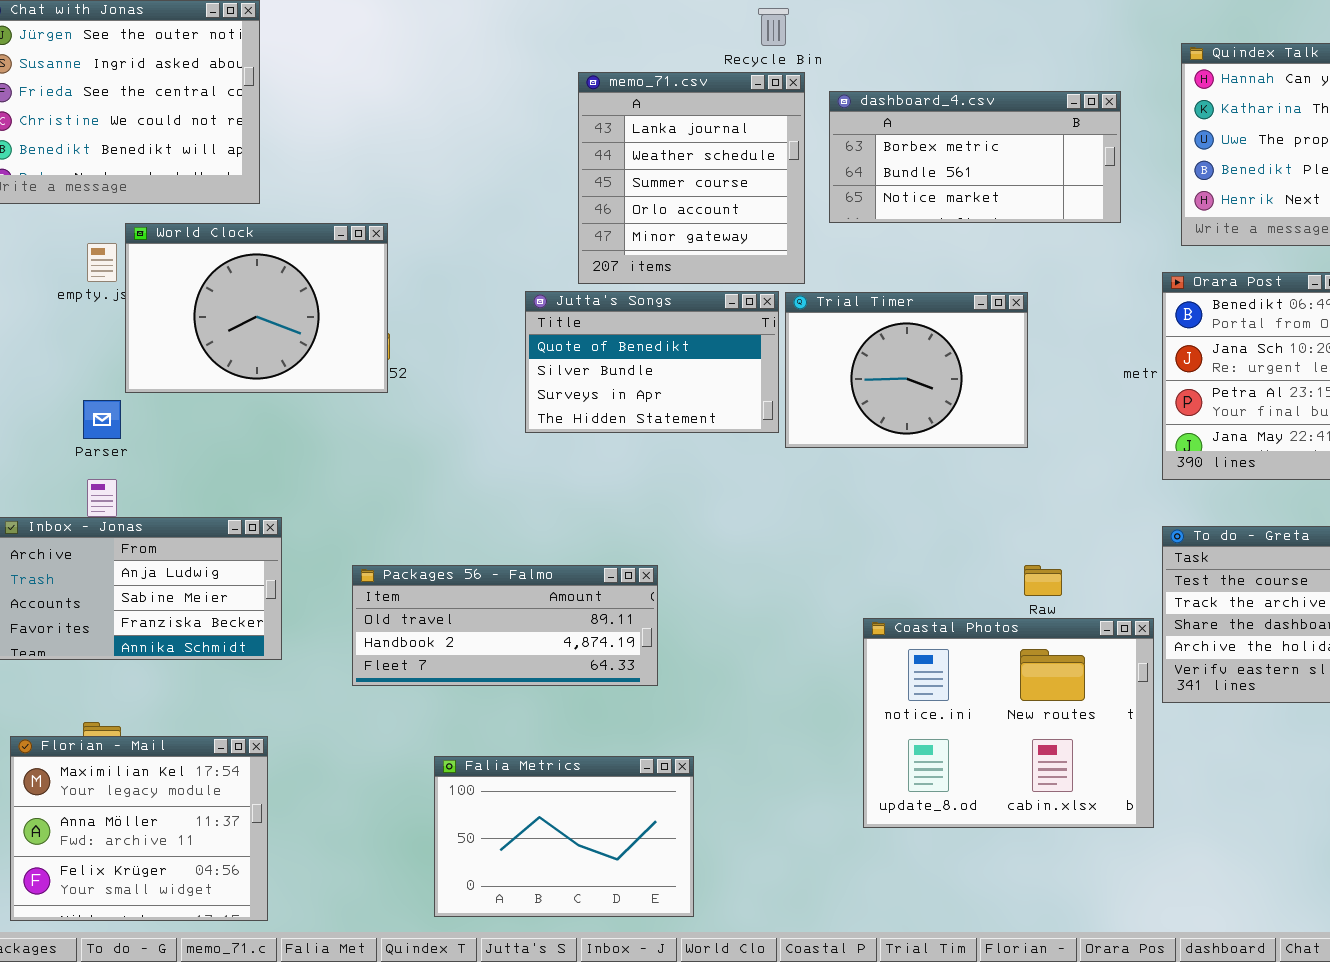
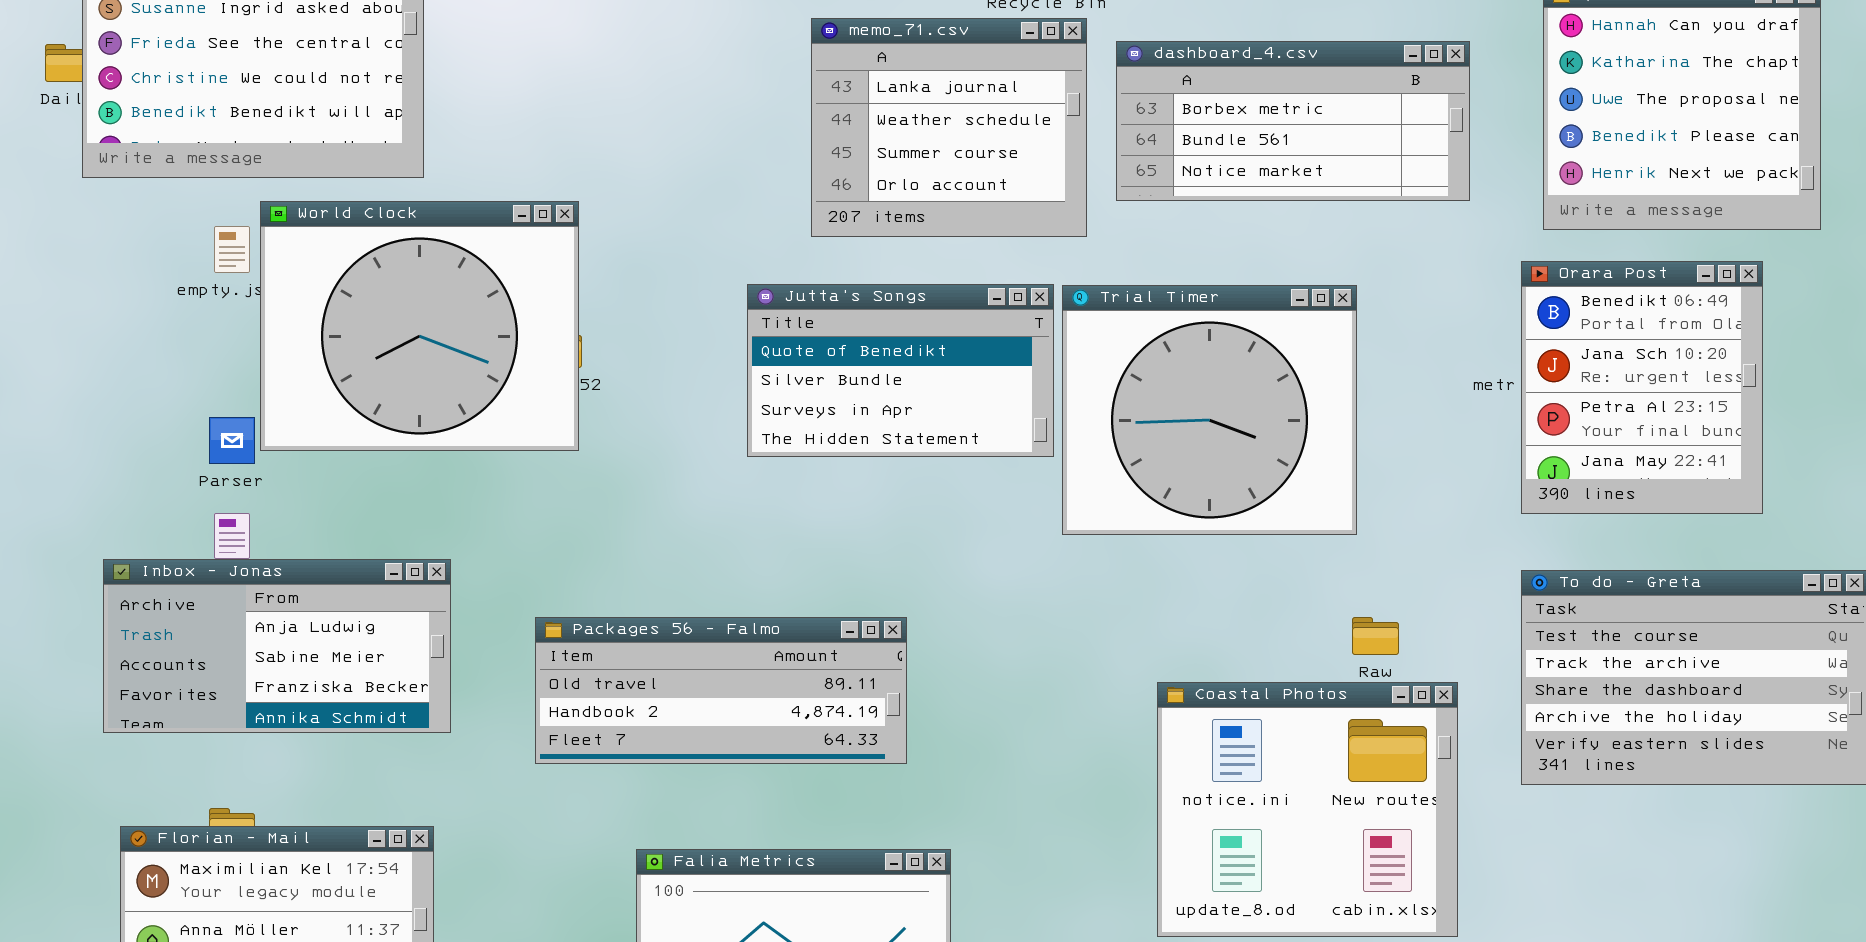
memo_71.csv: [578,72,805,284] -> [811,18,1087,237], resized
World Clock: [125,223,388,393] -> [260,201,579,451], resized
Trial Timer: [785,292,1028,448] -> [1062,285,1357,535], resized
Coastal Photos: [863,618,1154,828] -> [1157,682,1458,937], resized

